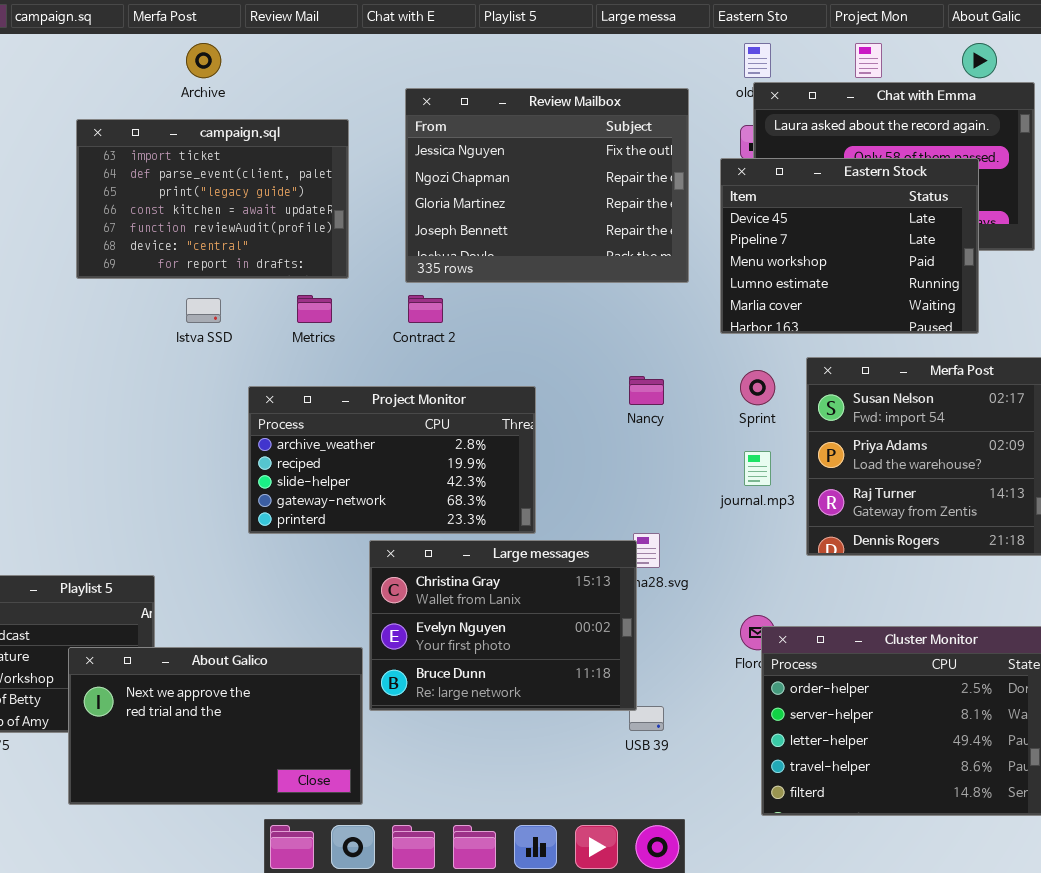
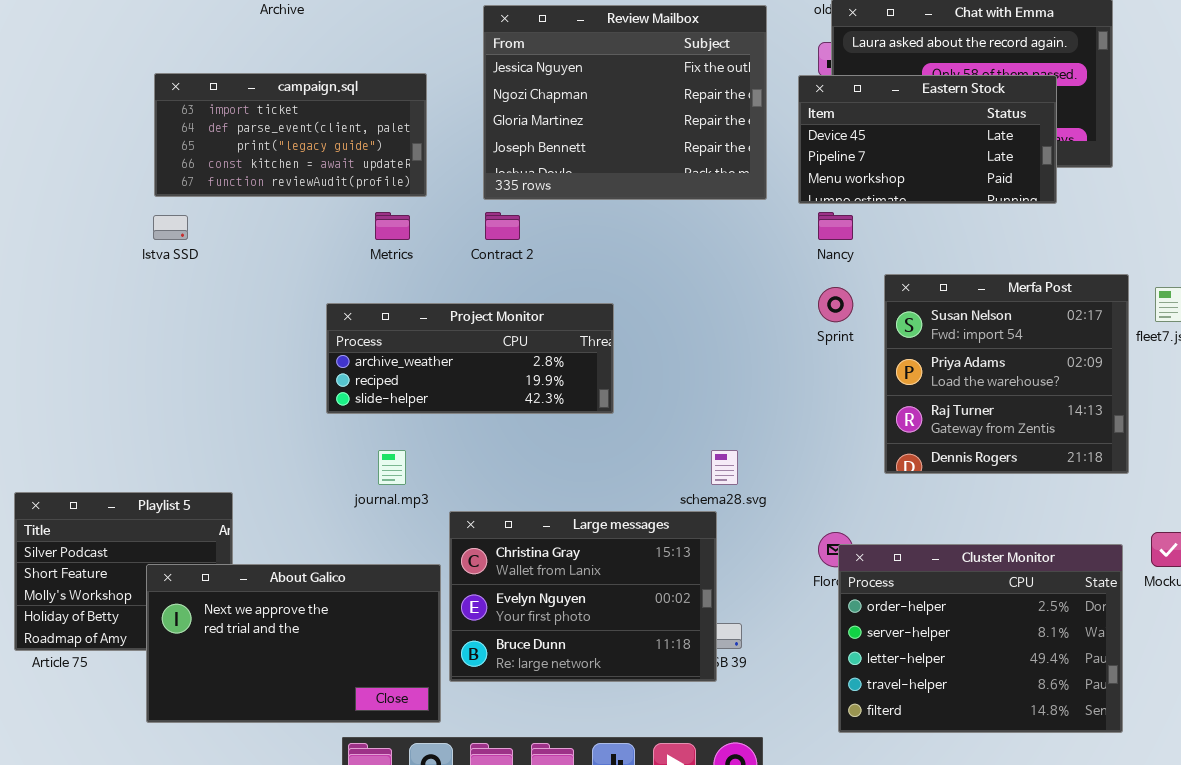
campaign.sql: [76,119,349,279] -> [154,73,427,197], resized
Eastern Stock: [720,158,979,334] -> [798,75,1057,204], resized
Istva SSD: [186,298,221,323] -> [153,215,188,240], moved
Nancy: [629,376,664,405] -> [818,212,853,240], moved
Project Monitor: [248,386,536,534] -> [326,303,614,414], resized
journal.mp3: [744,451,771,486] -> [378,450,406,485], moved
Large messages: [369,540,637,711] -> [449,511,717,682], moved

